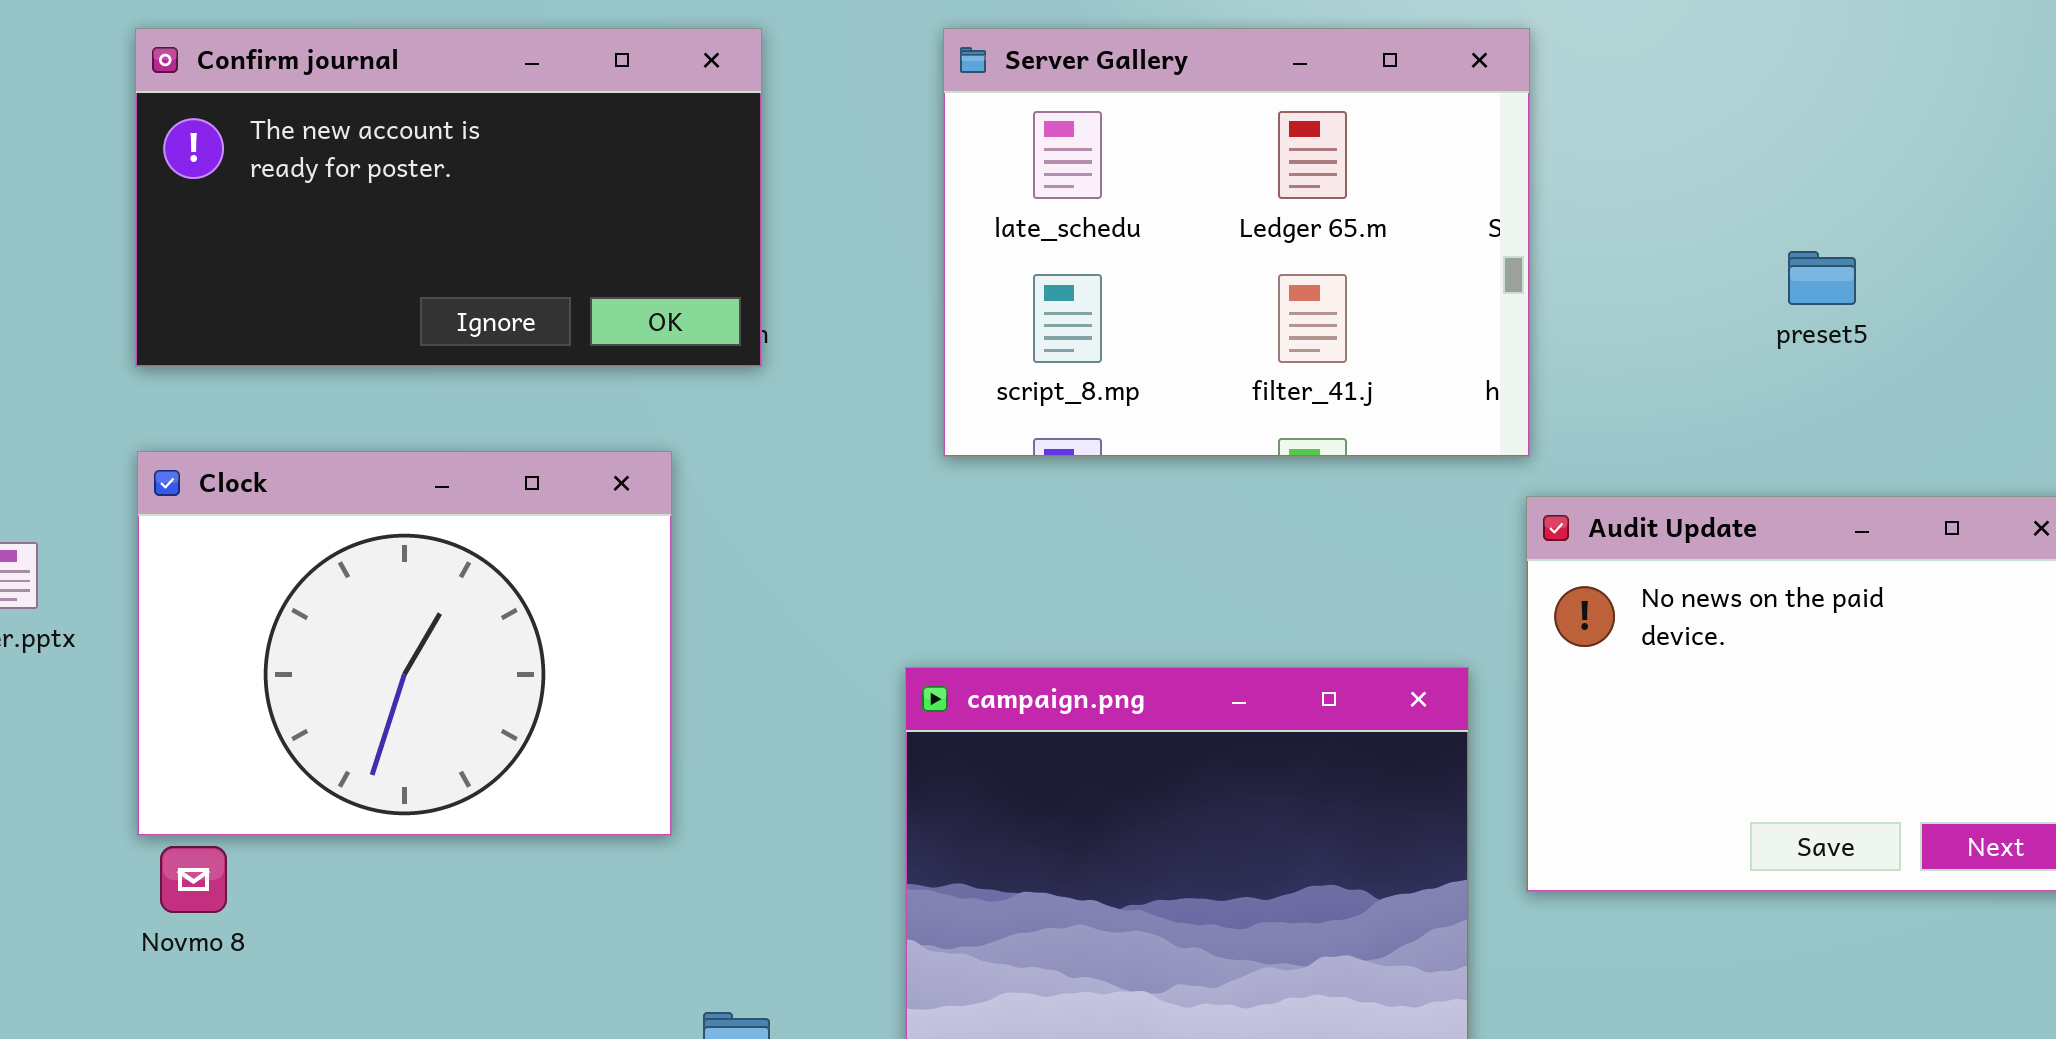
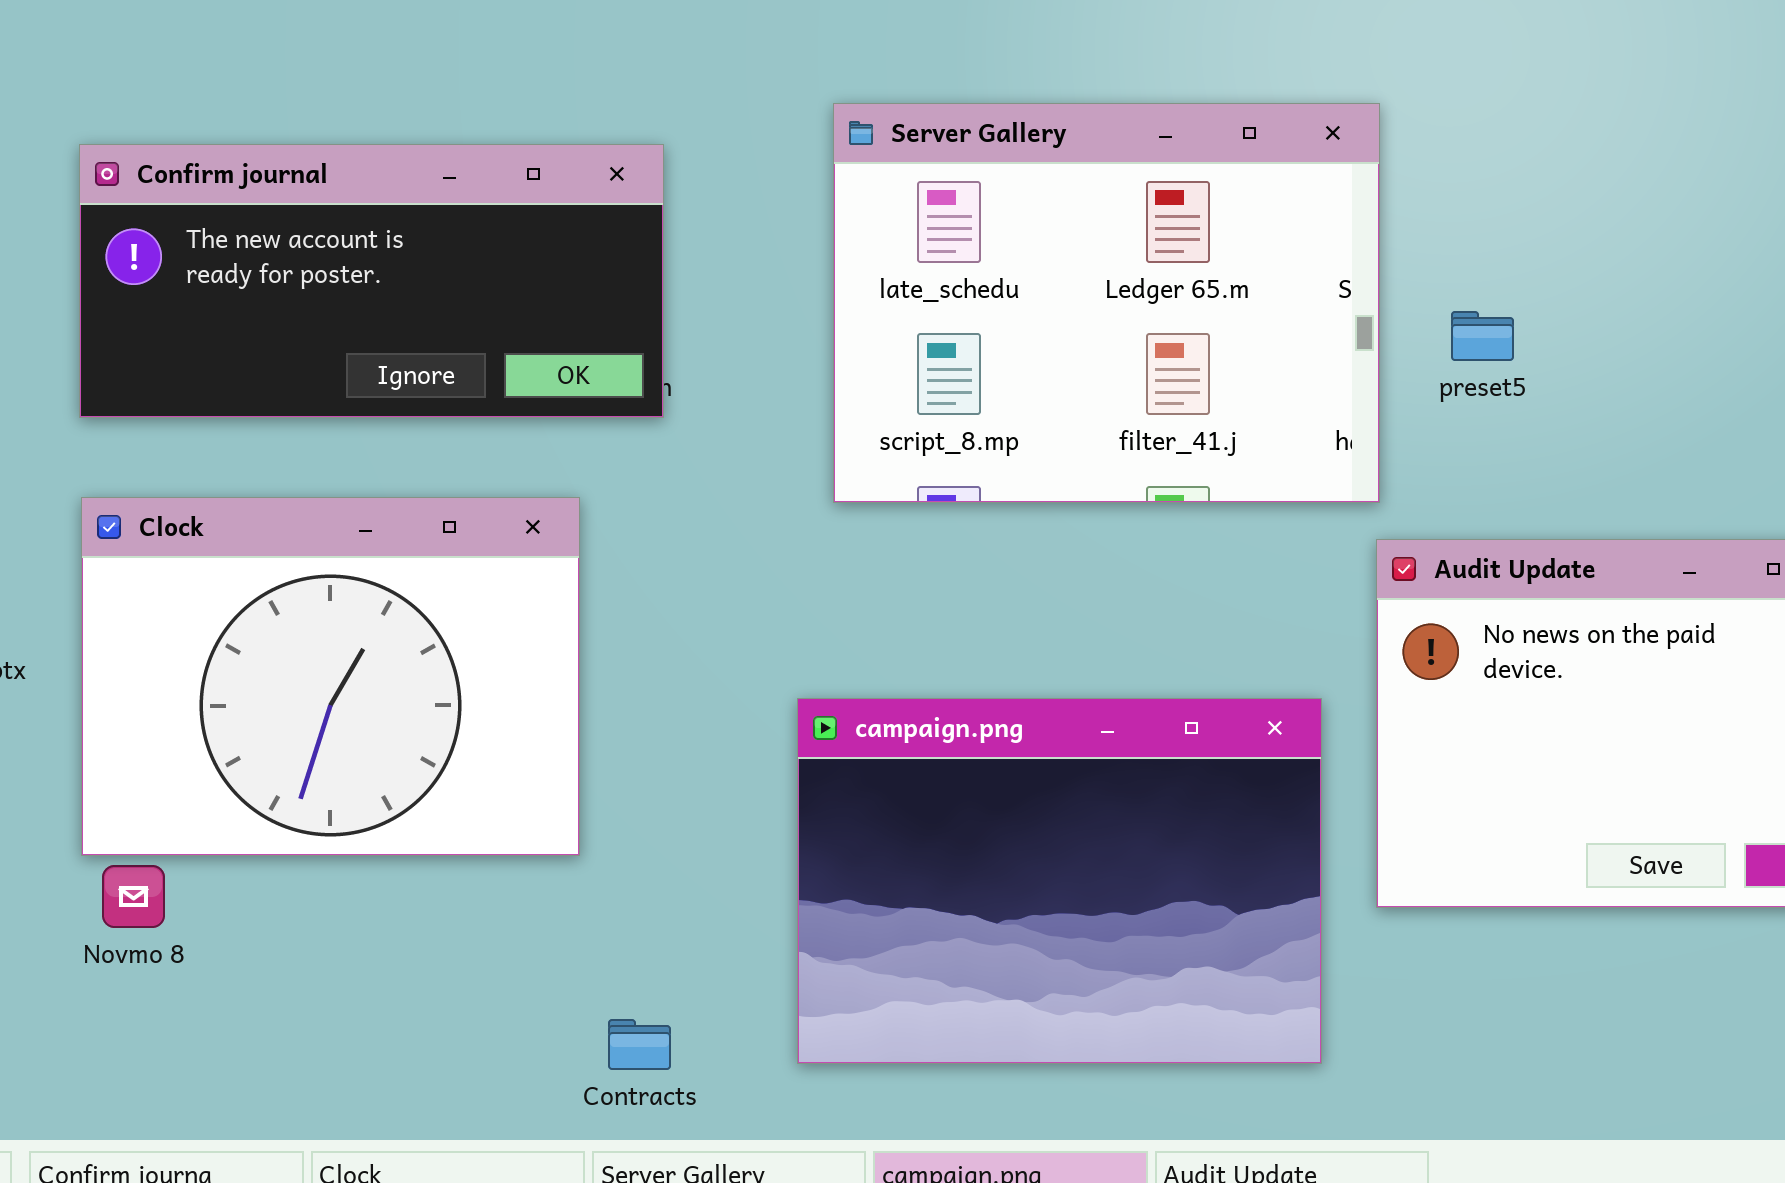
Confirm journal: [135,28,762,367] -> [79,144,664,418], resized
preset5: [1788,251,1856,305] -> [1451,311,1514,361], moved

